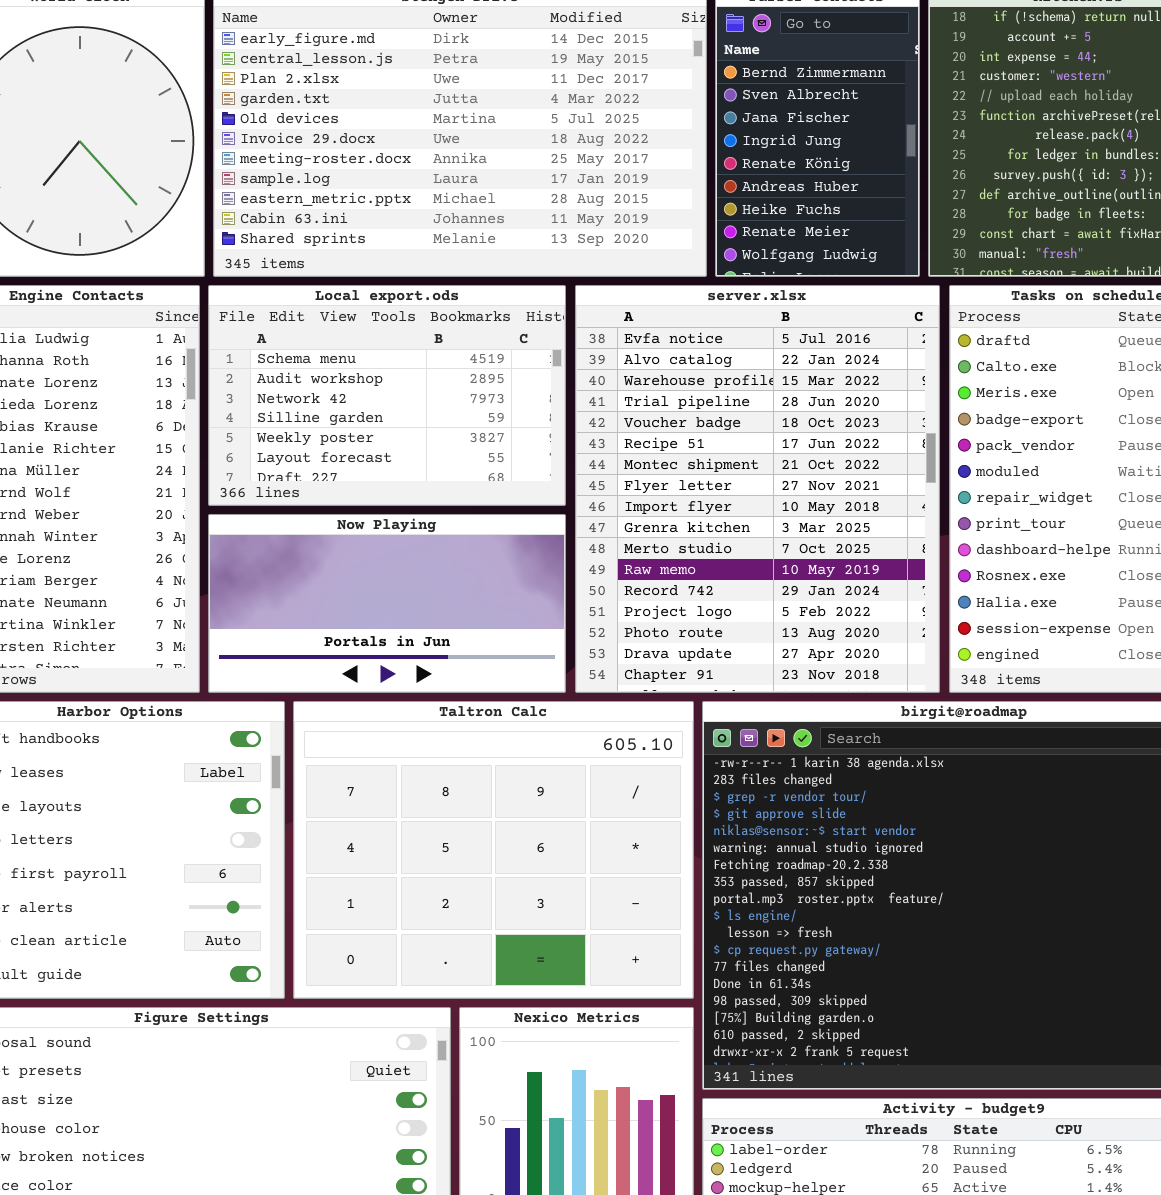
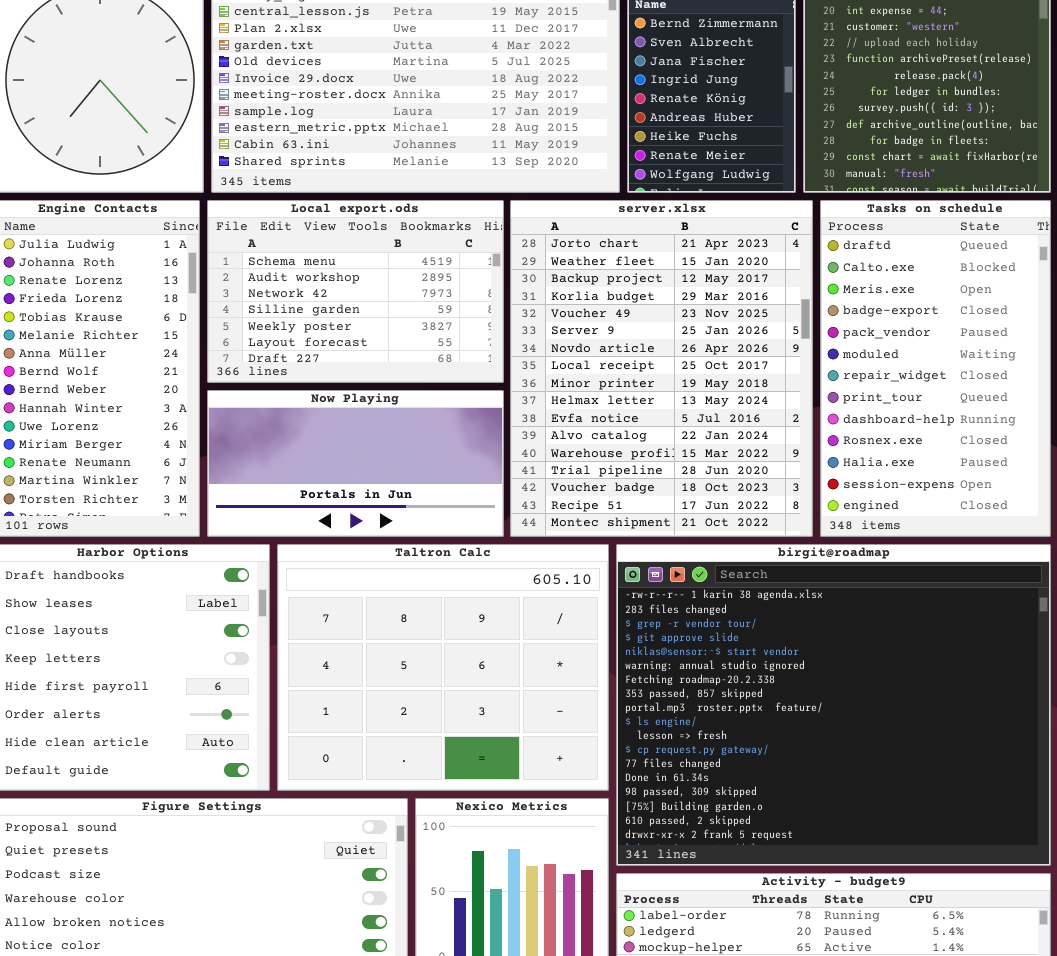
server.xlsx: [575,285,940,693] -> [510,200,813,537], scrolled up 10 rows

